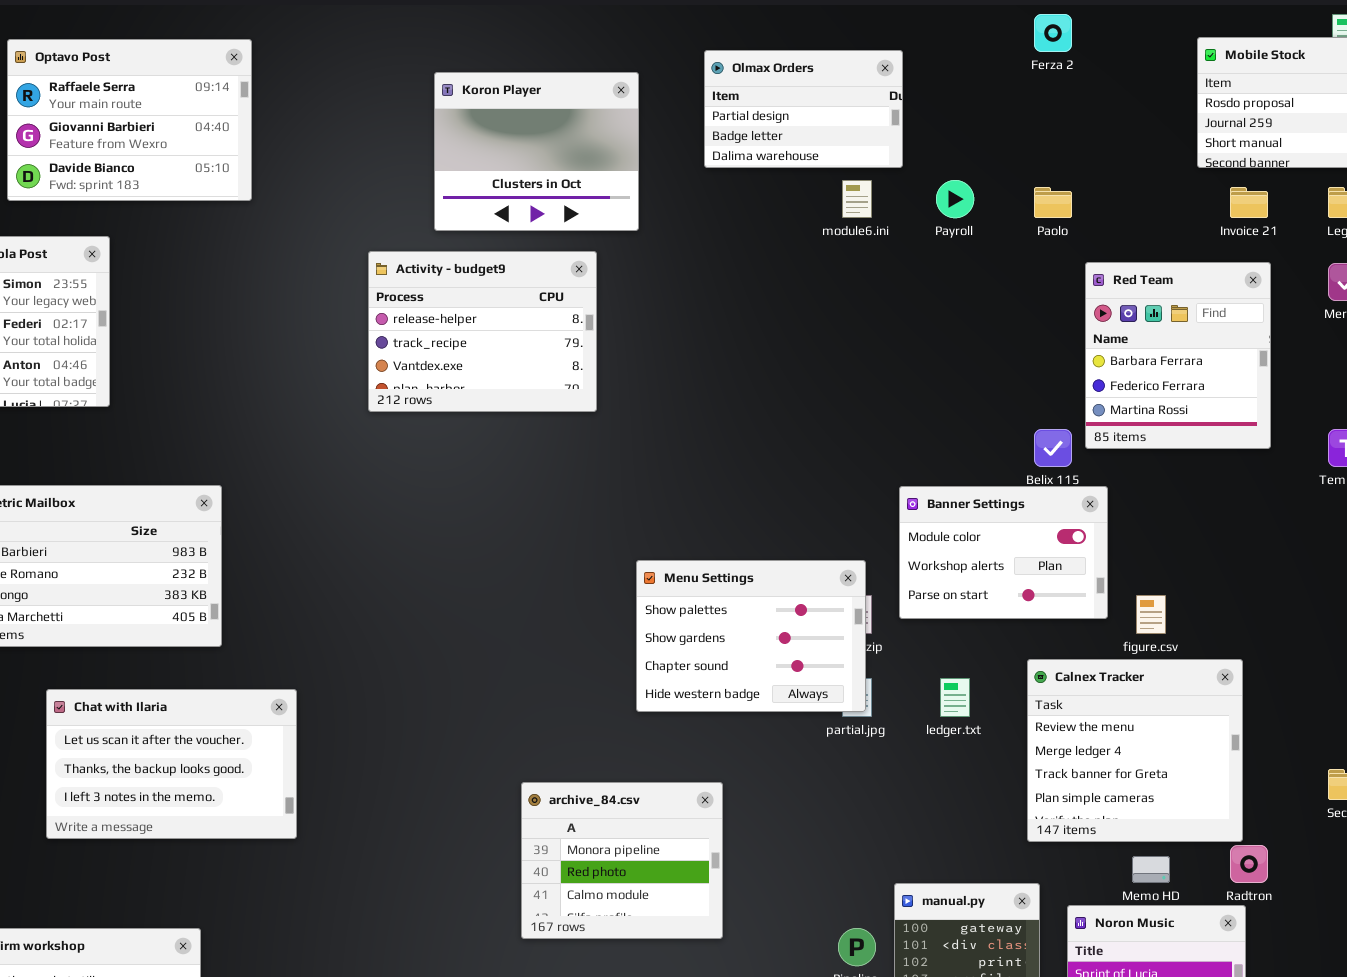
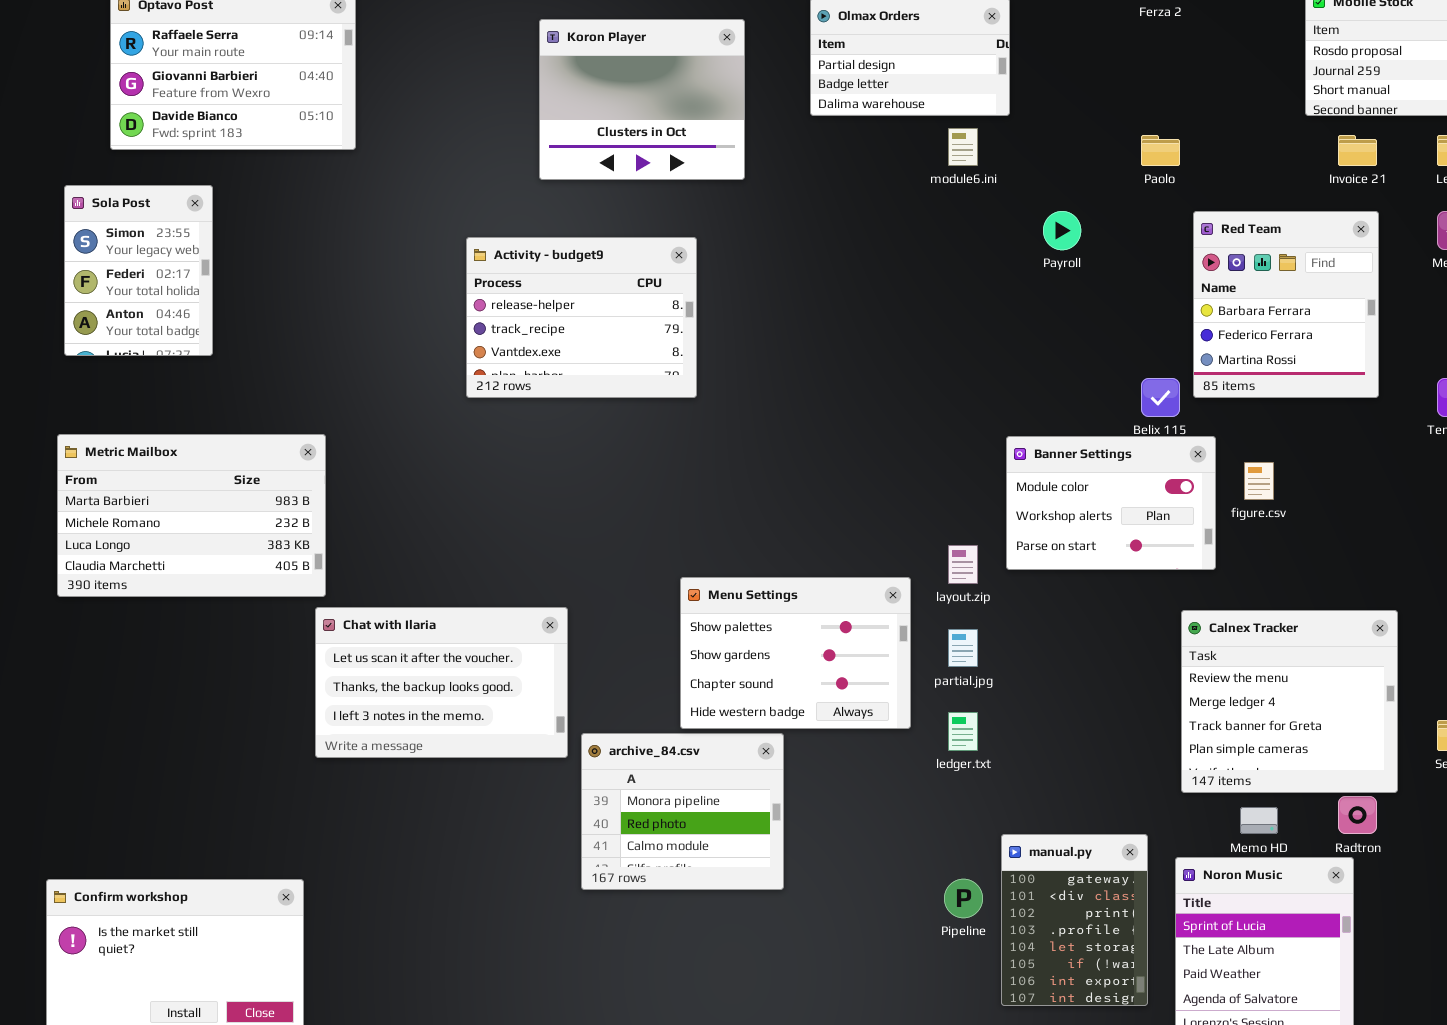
Payroll: [936,180,974,218] -> [1043,211,1081,250], moved
Activity - budget9: [368,251,597,412] -> [466,237,697,398], moved
Menu Settings: [636,560,866,712] -> [680,577,911,729], moved
figure.csv: [1136,595,1166,634] -> [1244,462,1274,500], moved
Calnex Tracker: [1027,659,1243,842] -> [1181,610,1398,793], moved
ledger.txt: [940,678,970,717] -> [948,712,978,751], moved
Chat with Ilaria: [46,689,297,839] -> [315,607,568,758], moved
archive_84.csv: [521,782,723,939] -> [581,733,784,890], moved

